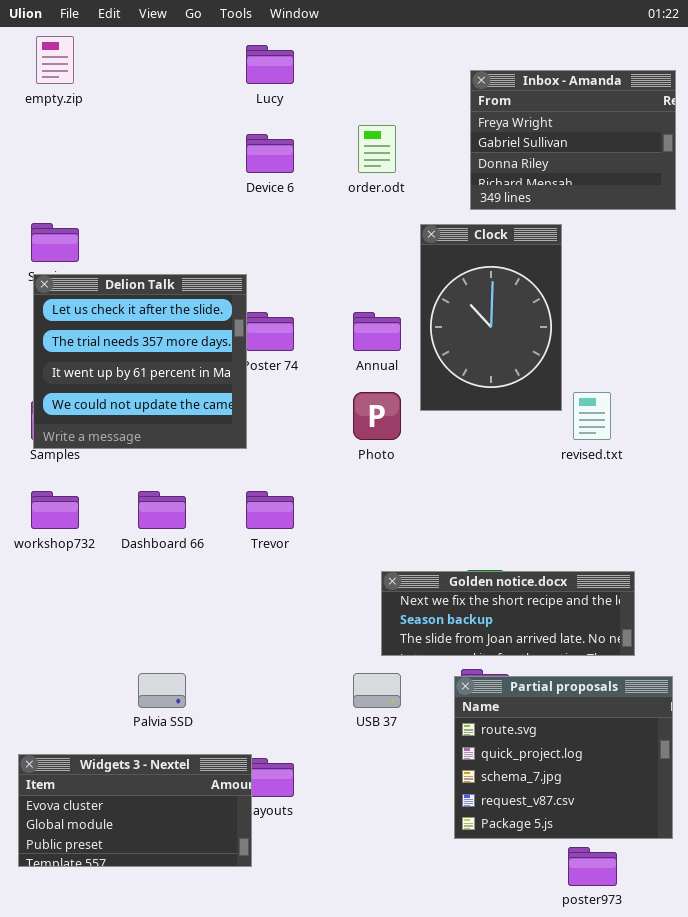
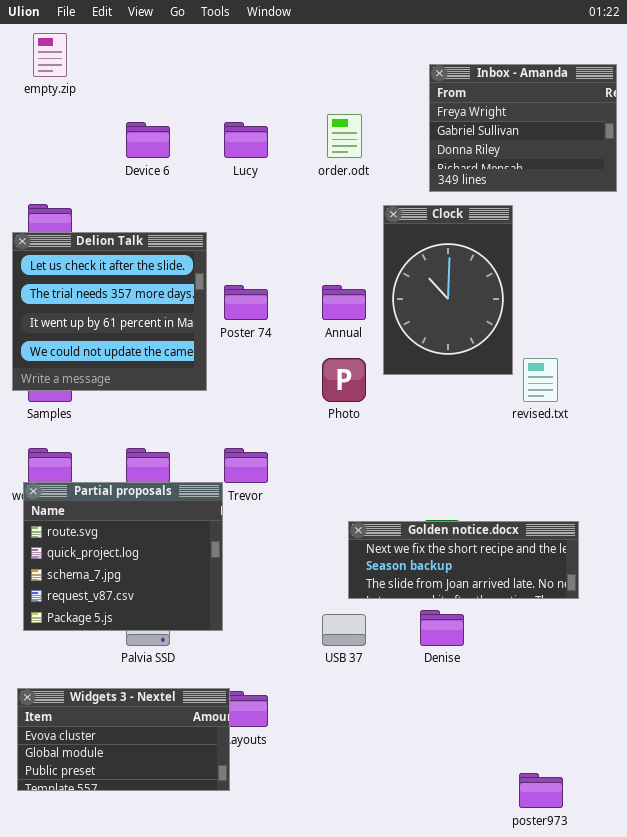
Lucy: [246,45,294,84] -> [224,122,268,158], moved
Device 6: [246,134,294,173] -> [126,122,170,158], moved
Delion Talk: [33,274,247,449] -> [12,232,207,391], moved
Partial proposals: [454,676,673,839] -> [23,482,223,631], moved

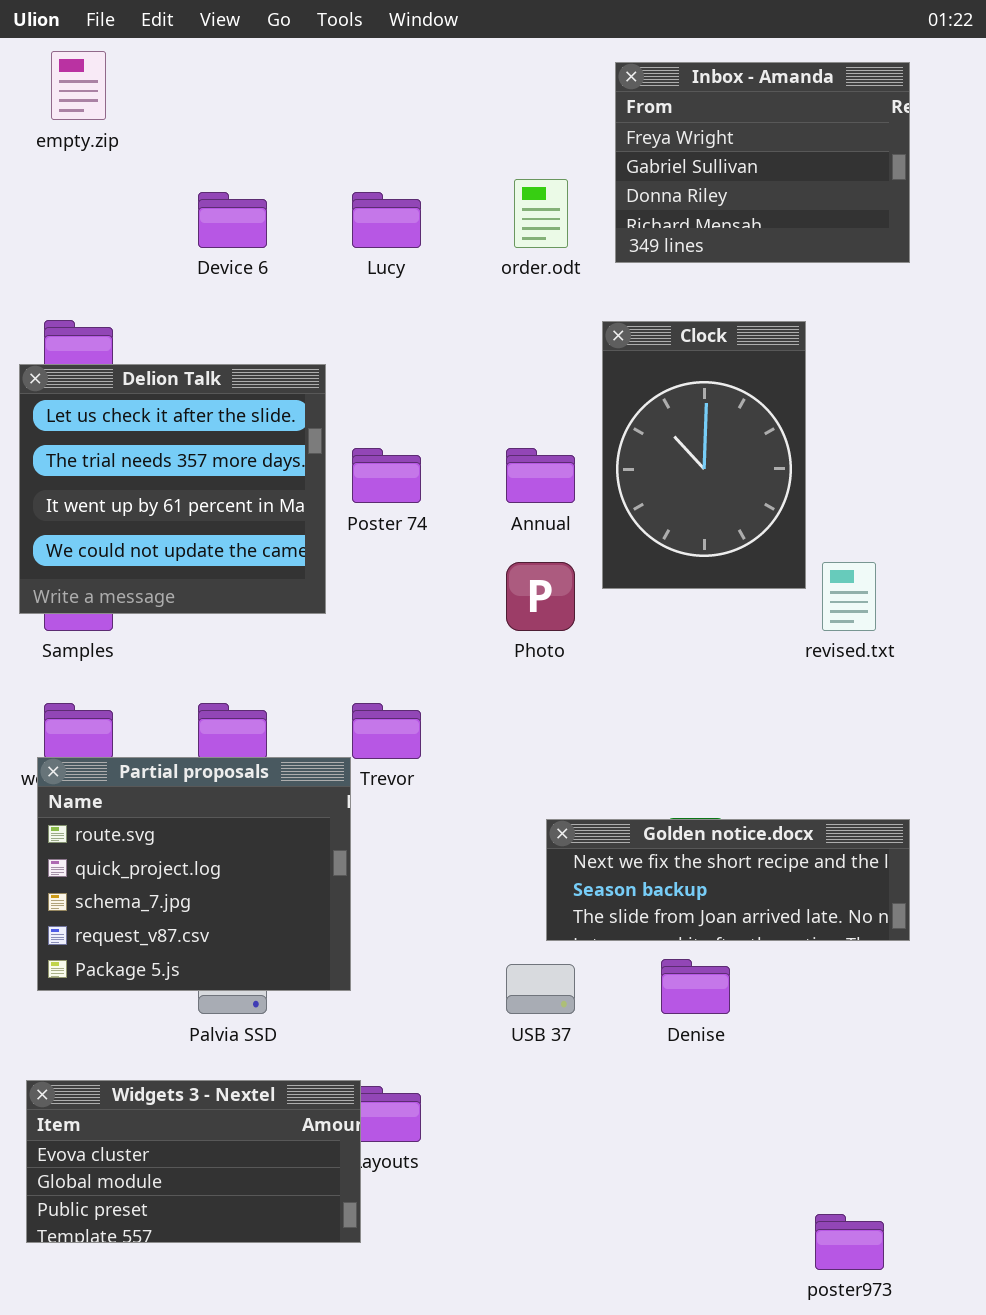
Inbox - Amanda: [429,64,617,192] -> [615,62,910,263], moved

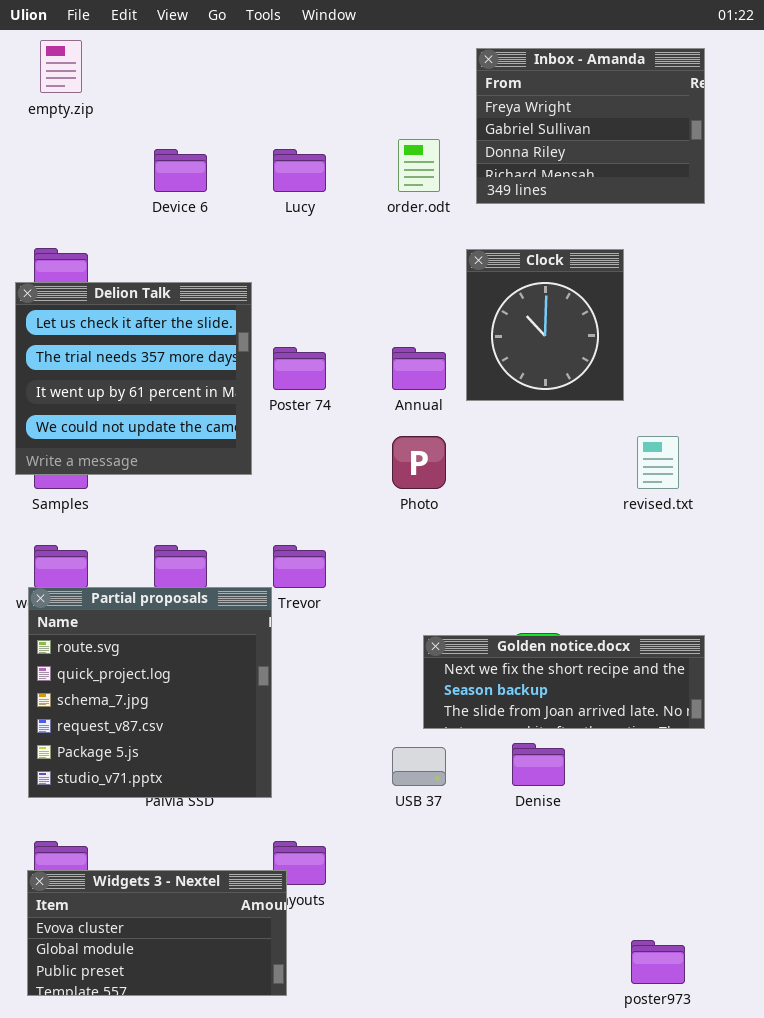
Clock: [602,321,806,589] -> [466,249,624,401], resized
Partial proposals: [37,757,351,991] -> [28,587,272,798], resized
Widgets 3 - Nextel: [26,1080,361,1243] -> [27,870,287,996], moved

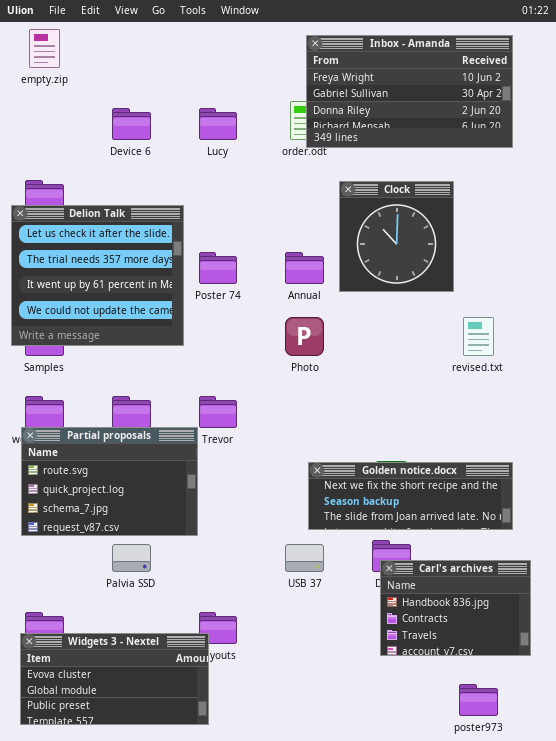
Inbox - Amanda: [476,48,705,204] -> [306,35,513,148], resized
Partial proposals: [28,587,272,798] -> [21,427,198,536], resized
Carl's archives: none -> [380,560,531,656], opened

